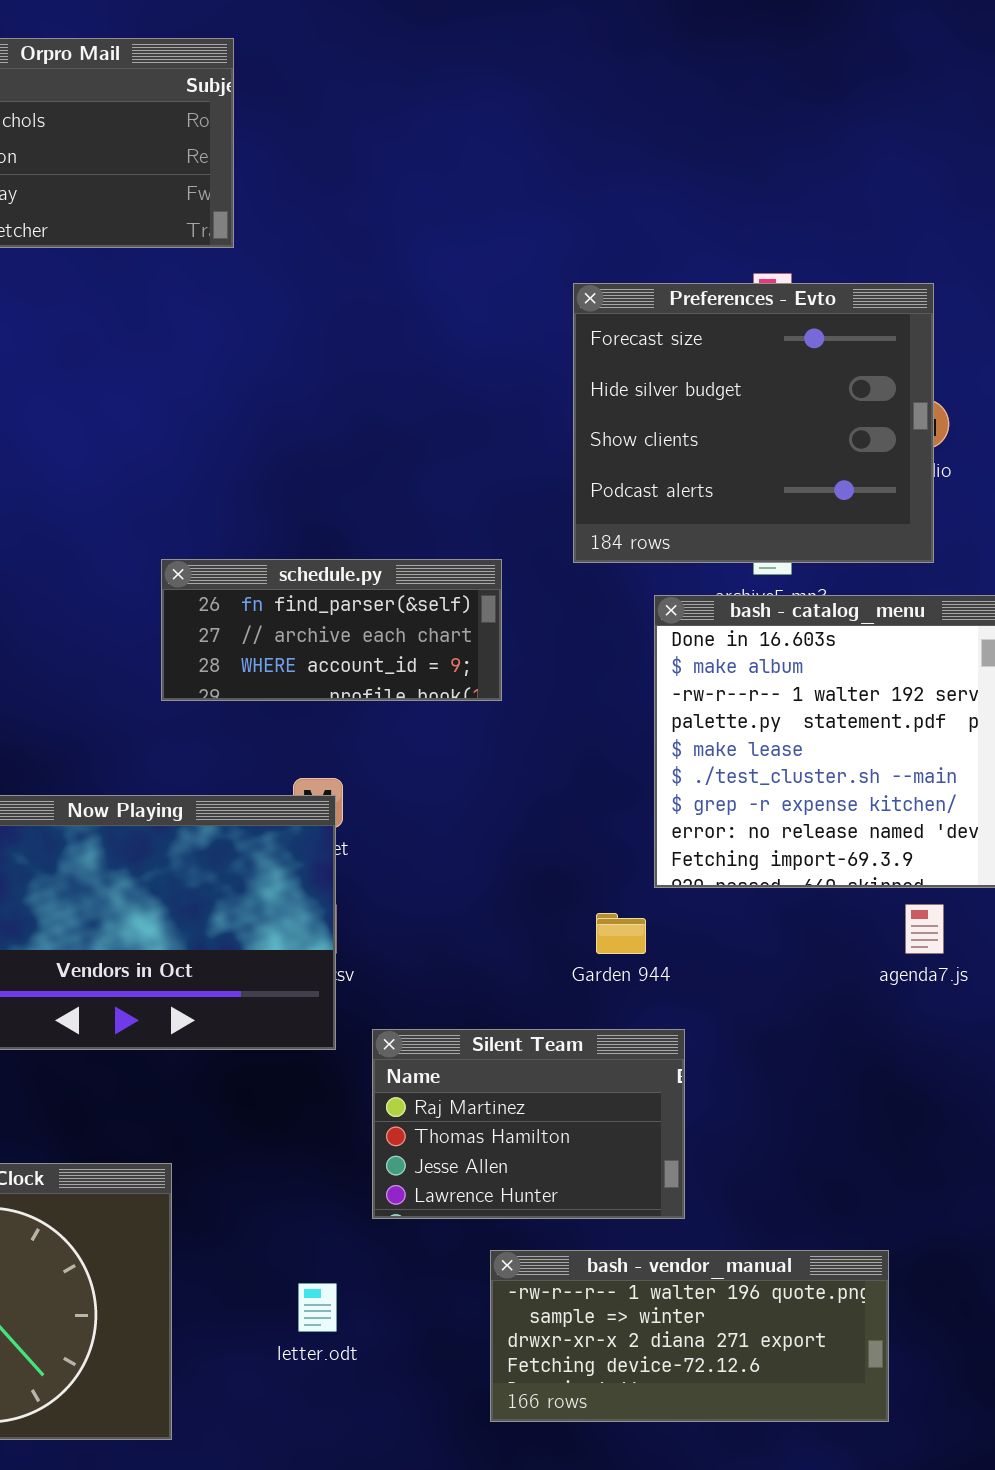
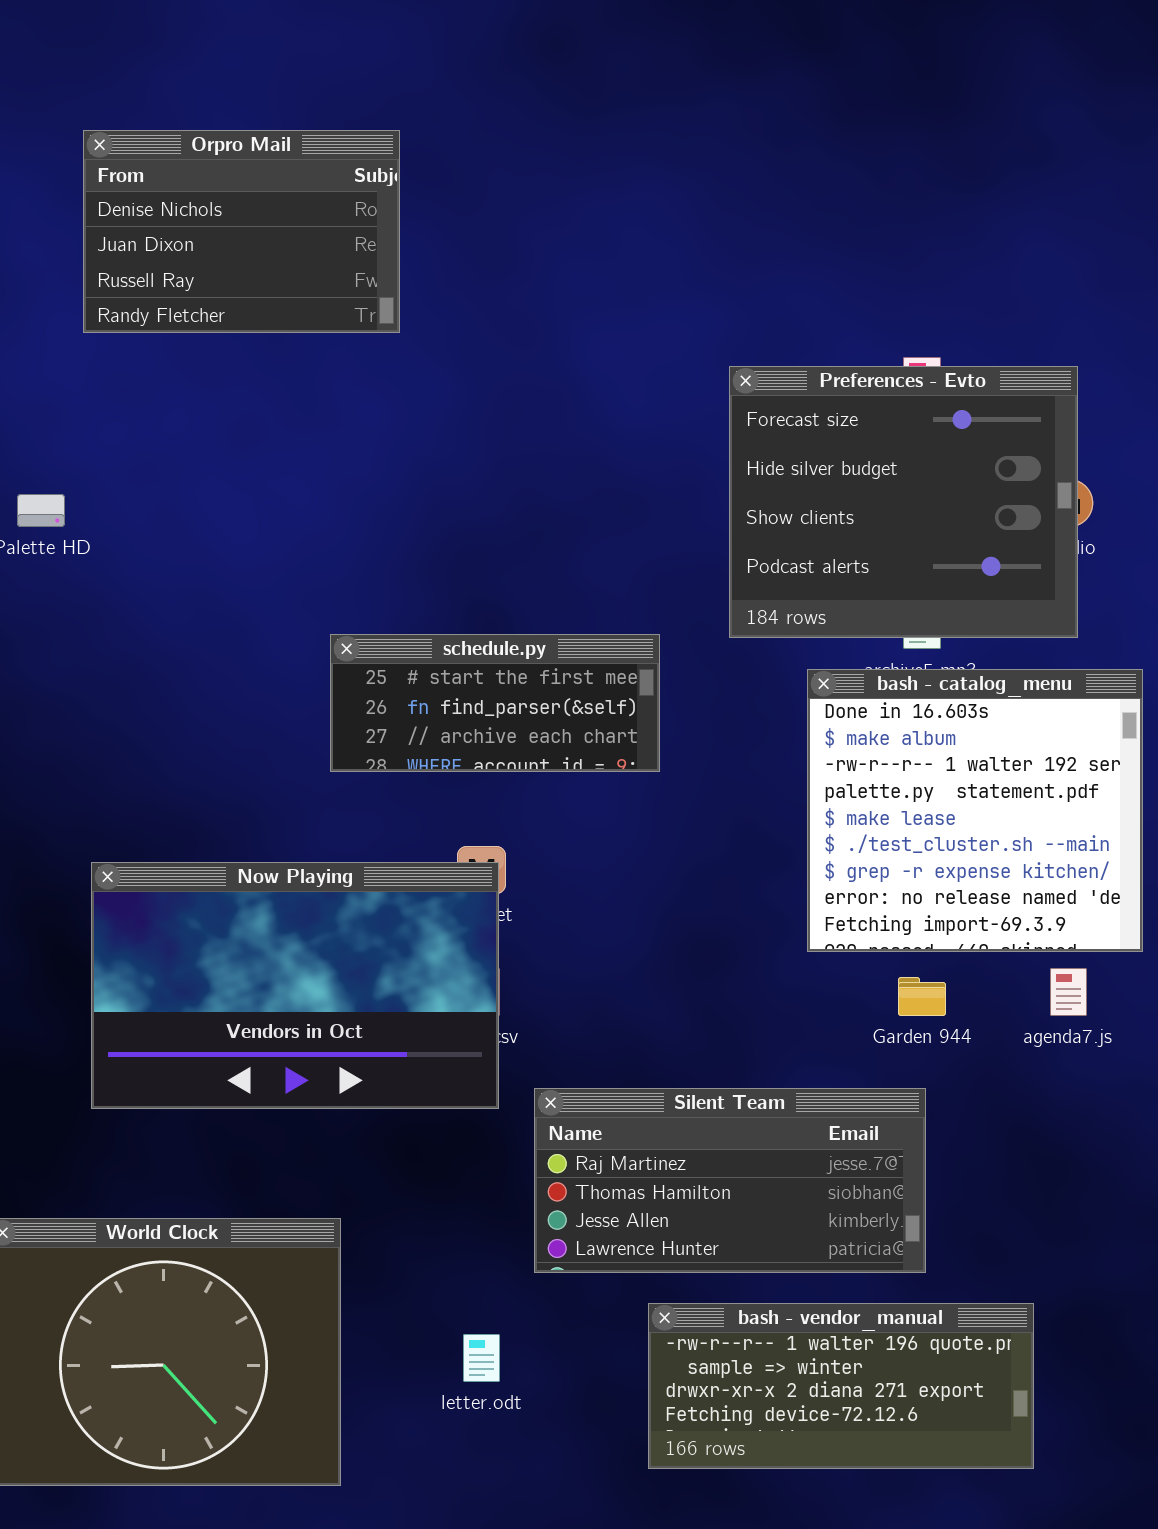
schedule.py: [161,559,502,701] -> [330,634,660,772], scrolled up 1 row
Garden 944: [596,913,646,954] -> [898,977,946,1016], moved
Silent Team: [372,1029,685,1219] -> [534,1088,926,1273], resized

